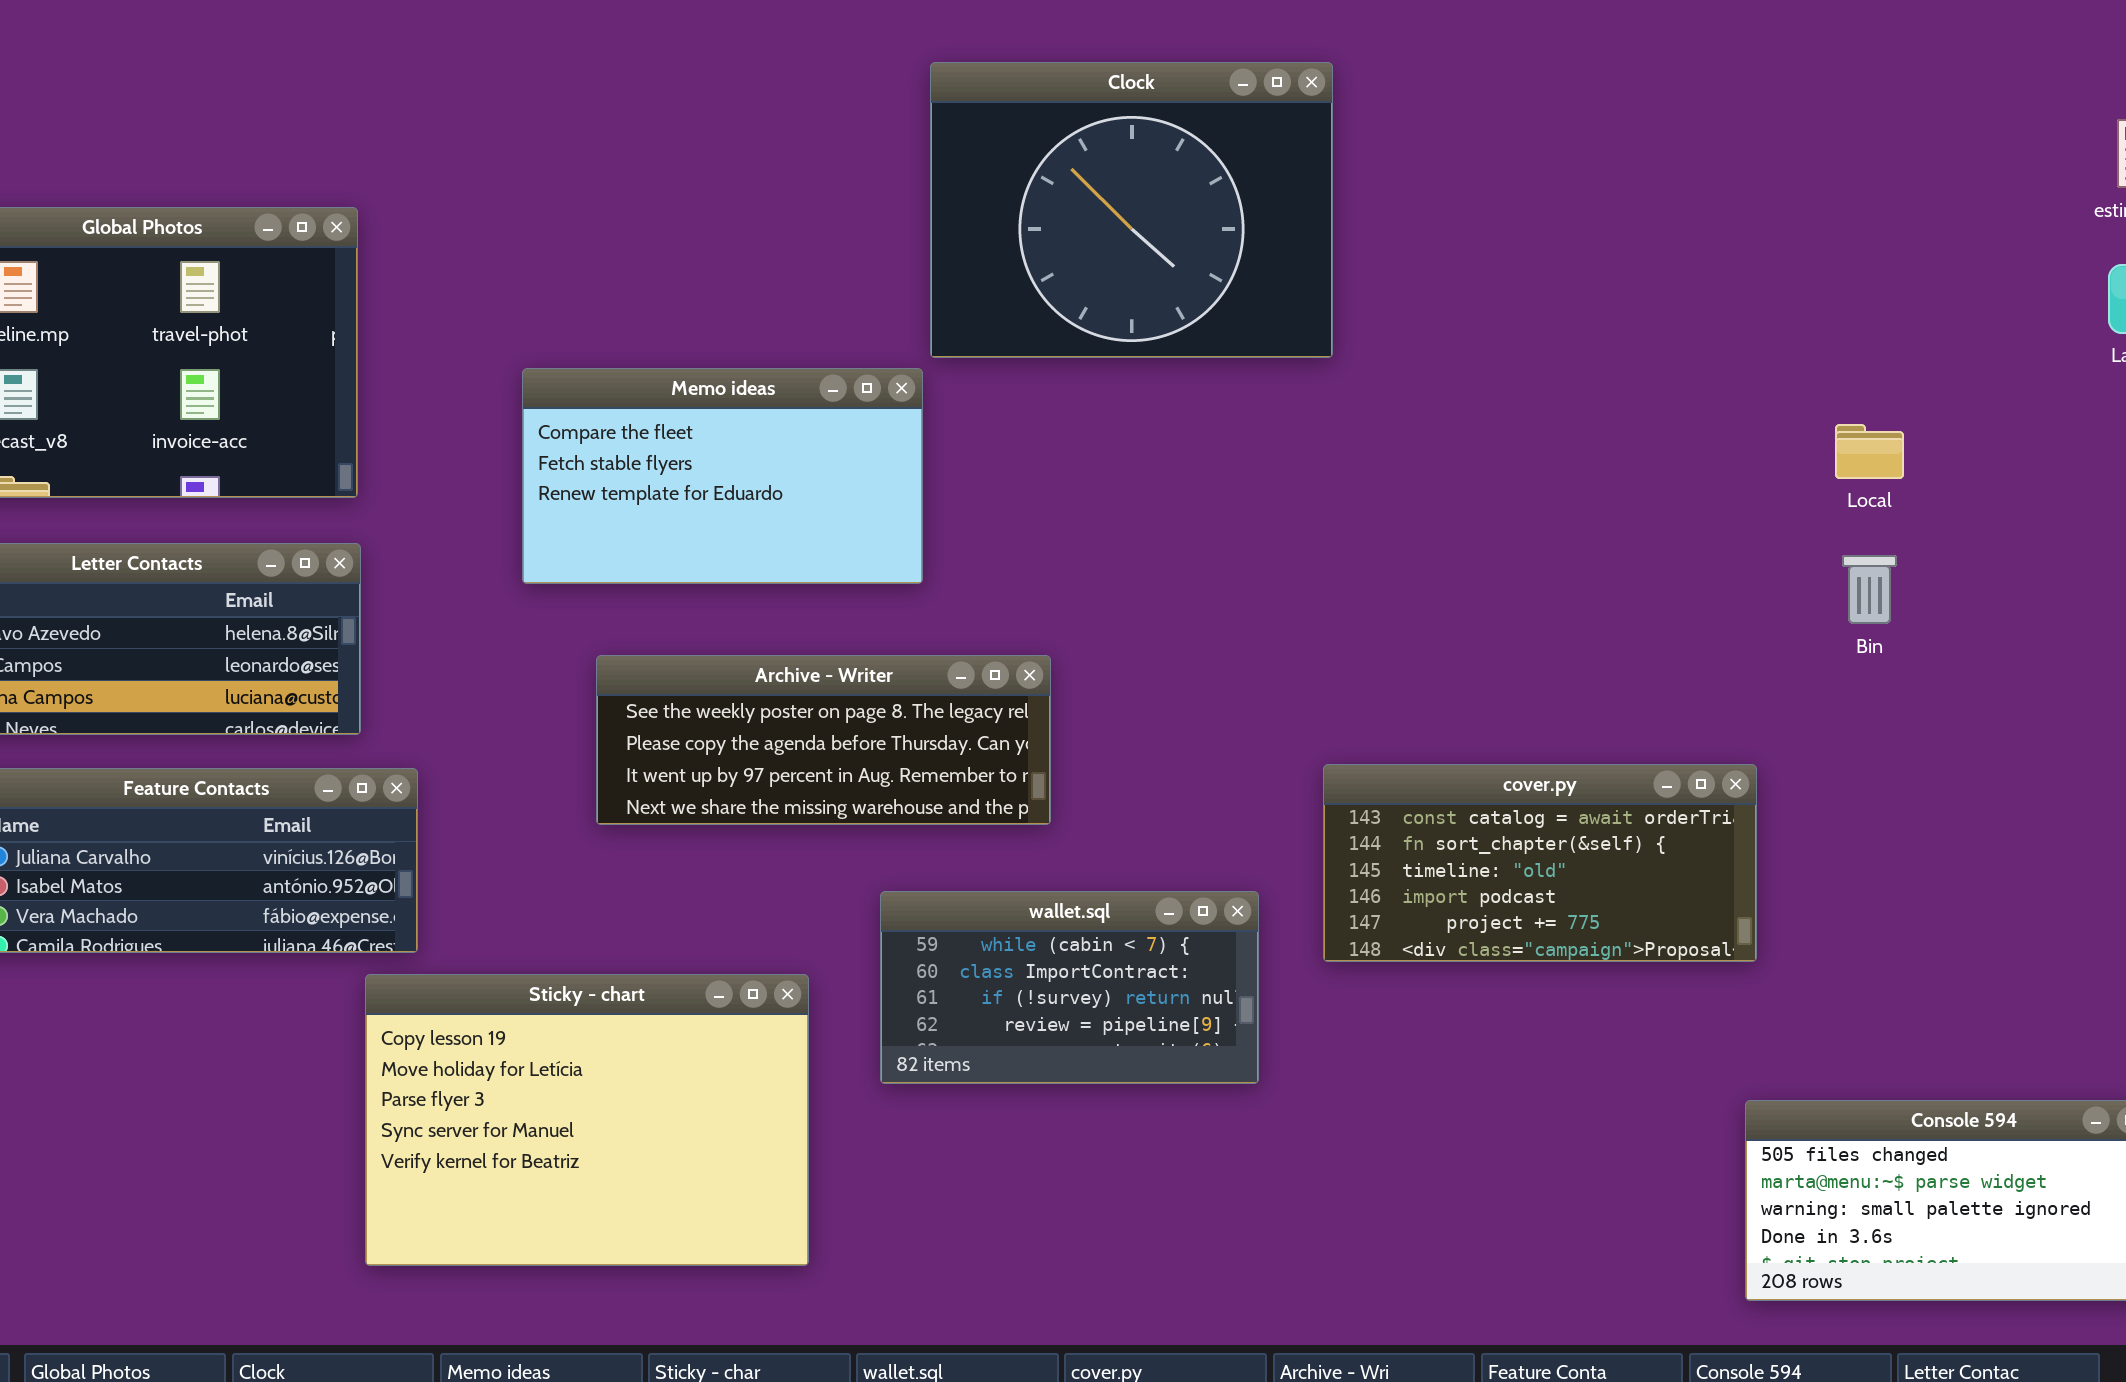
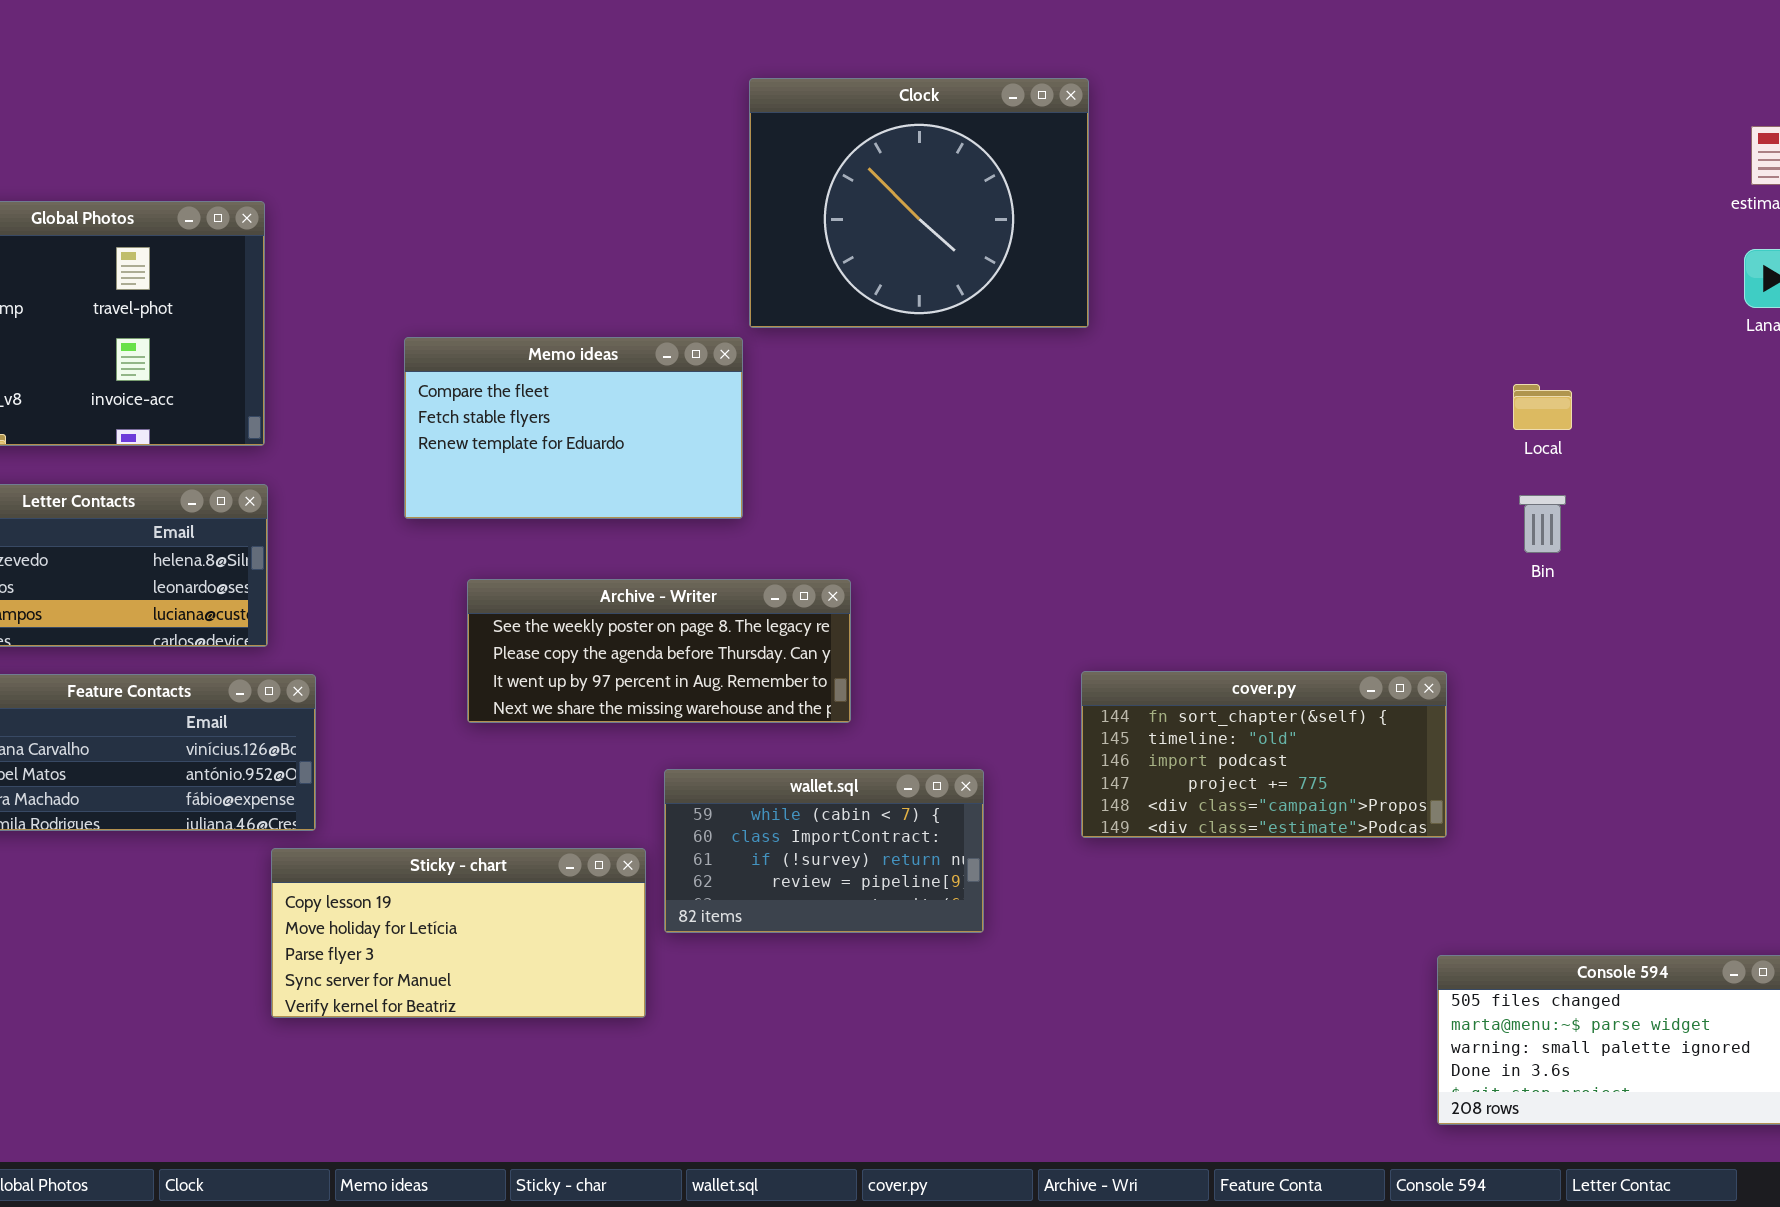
cover.py: [1323,764,1757,962] -> [1081,671,1447,838], scrolled down 1 row
wallet.sql: [880,891,1259,1084] -> [664,769,984,933], moved
Sticky - chart: [365,974,809,1266] -> [271,848,646,1018], resized

